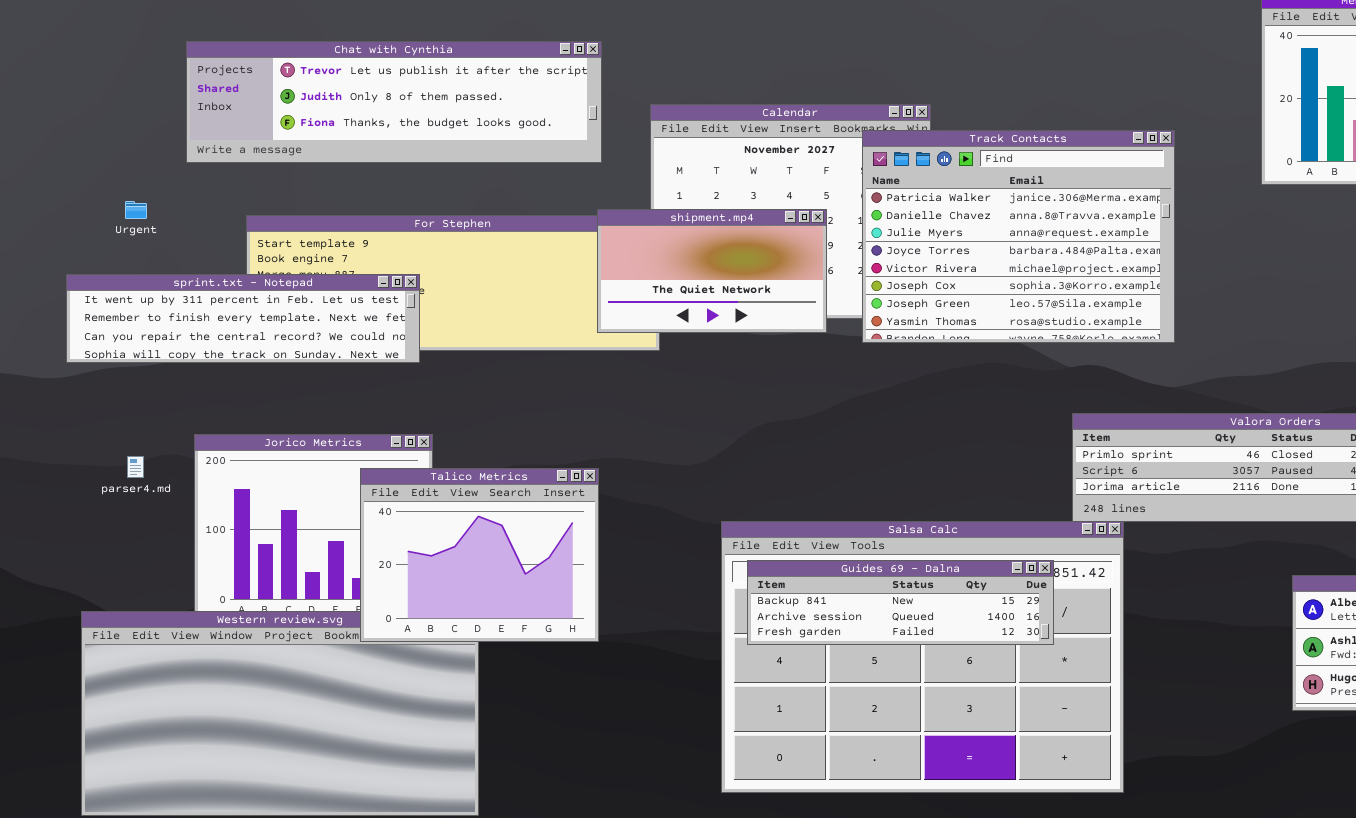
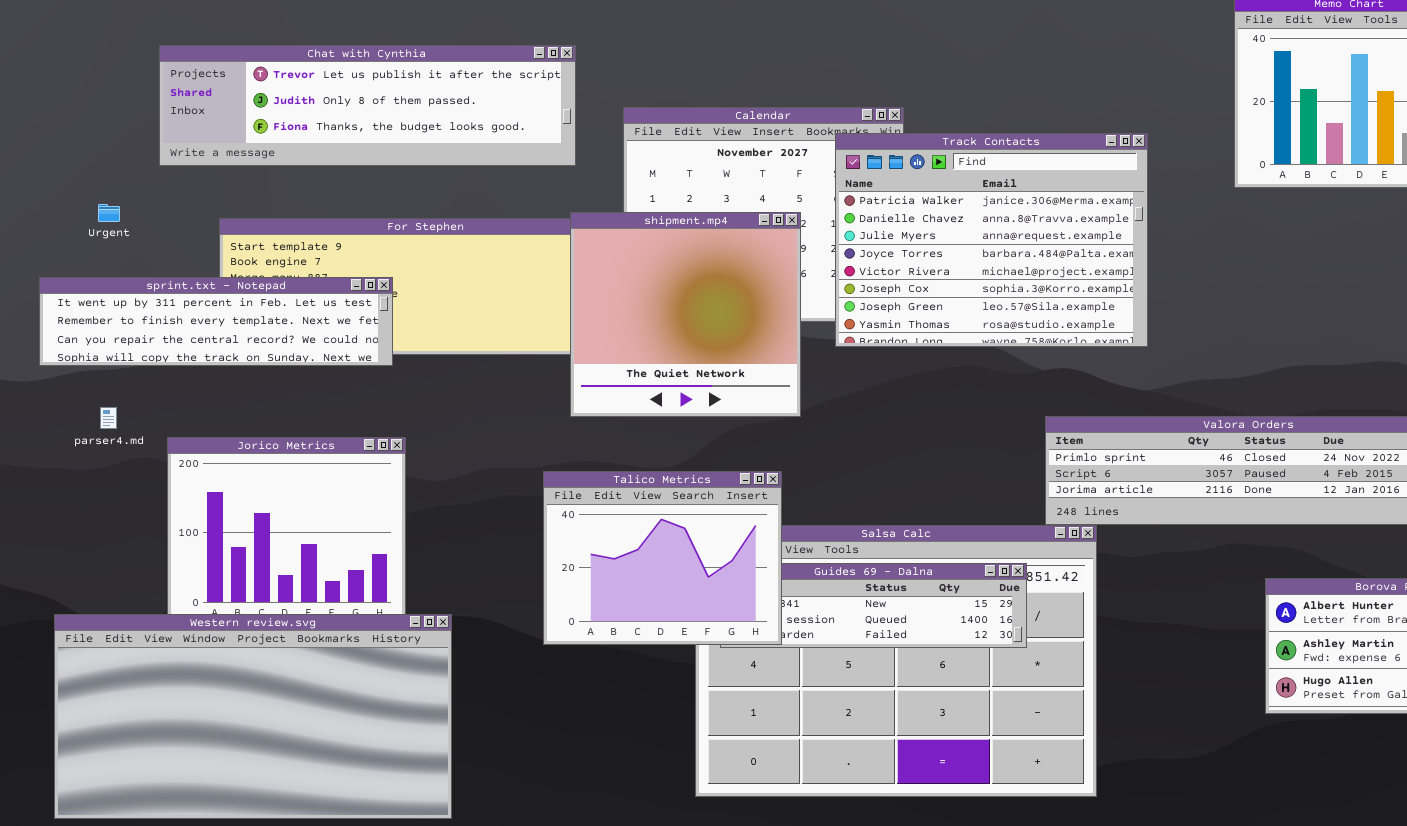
shipment.mp4: [597,209,827,333] -> [570,212,801,417], resized
parser4.md: [127,456,144,478] -> [100,407,117,429], moved
Talico Metrics: [360,468,599,642] -> [543,471,782,645], moved

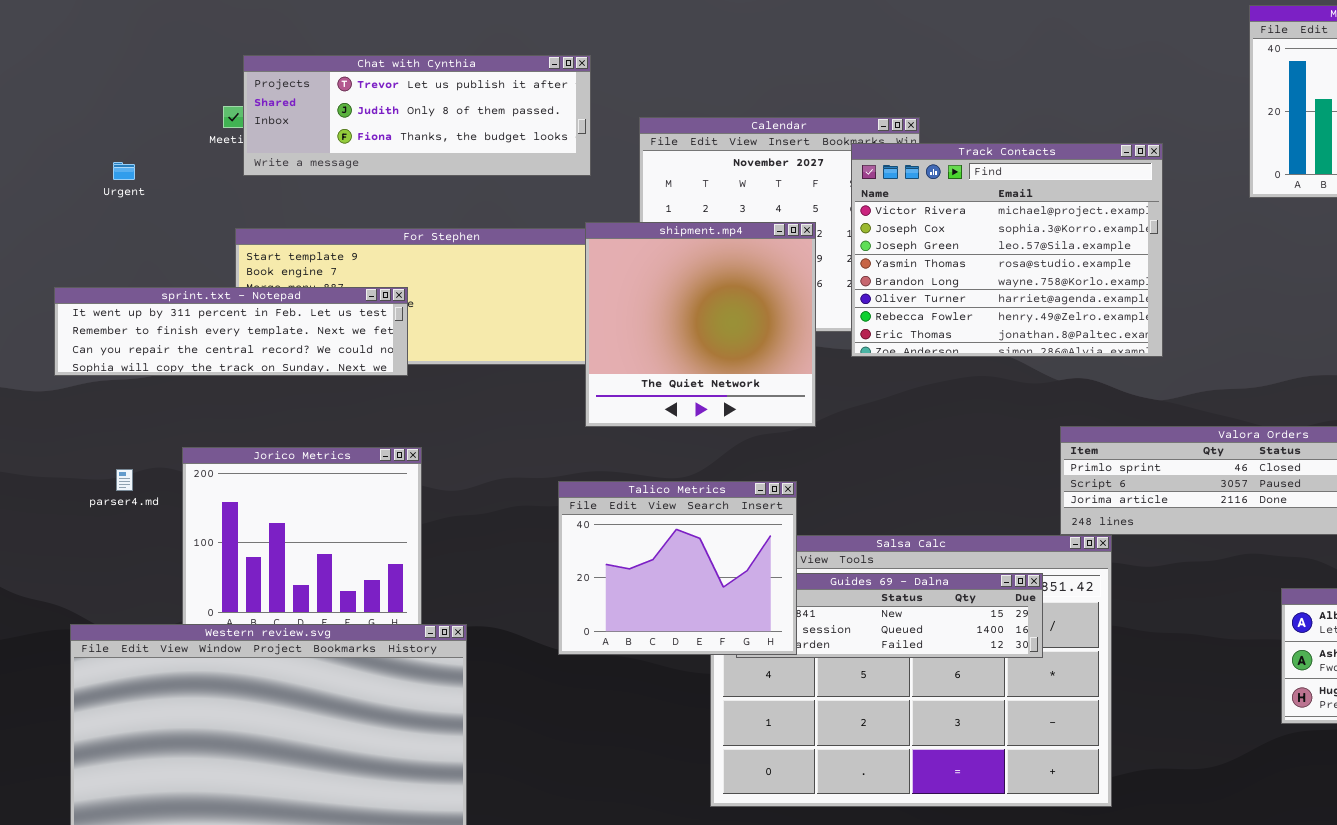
Chat with Cynthia: [159,45,576,166] -> [243,55,591,176], resized
Track Contacts: [835,133,1148,347] -> [851,143,1163,357], scrolled down 4 rows
Urgent: [98,204,120,222] -> [113,162,135,180], moved
parser4.md: [100,407,117,429] -> [116,469,133,491], moved

